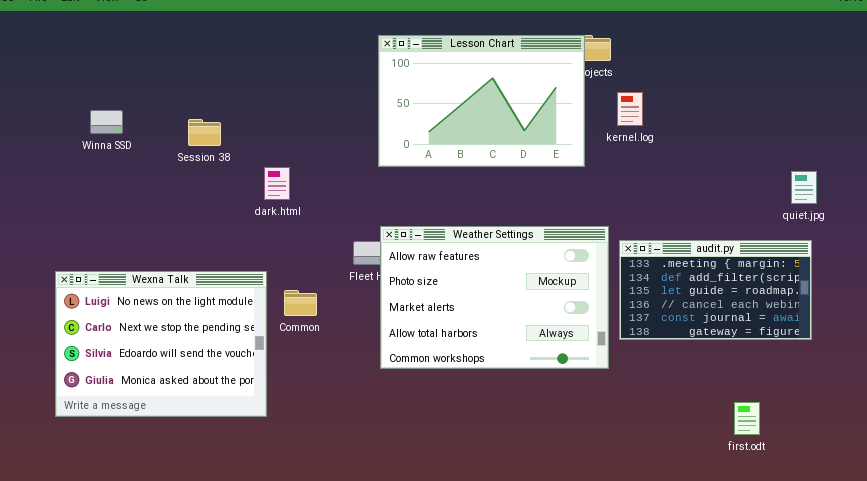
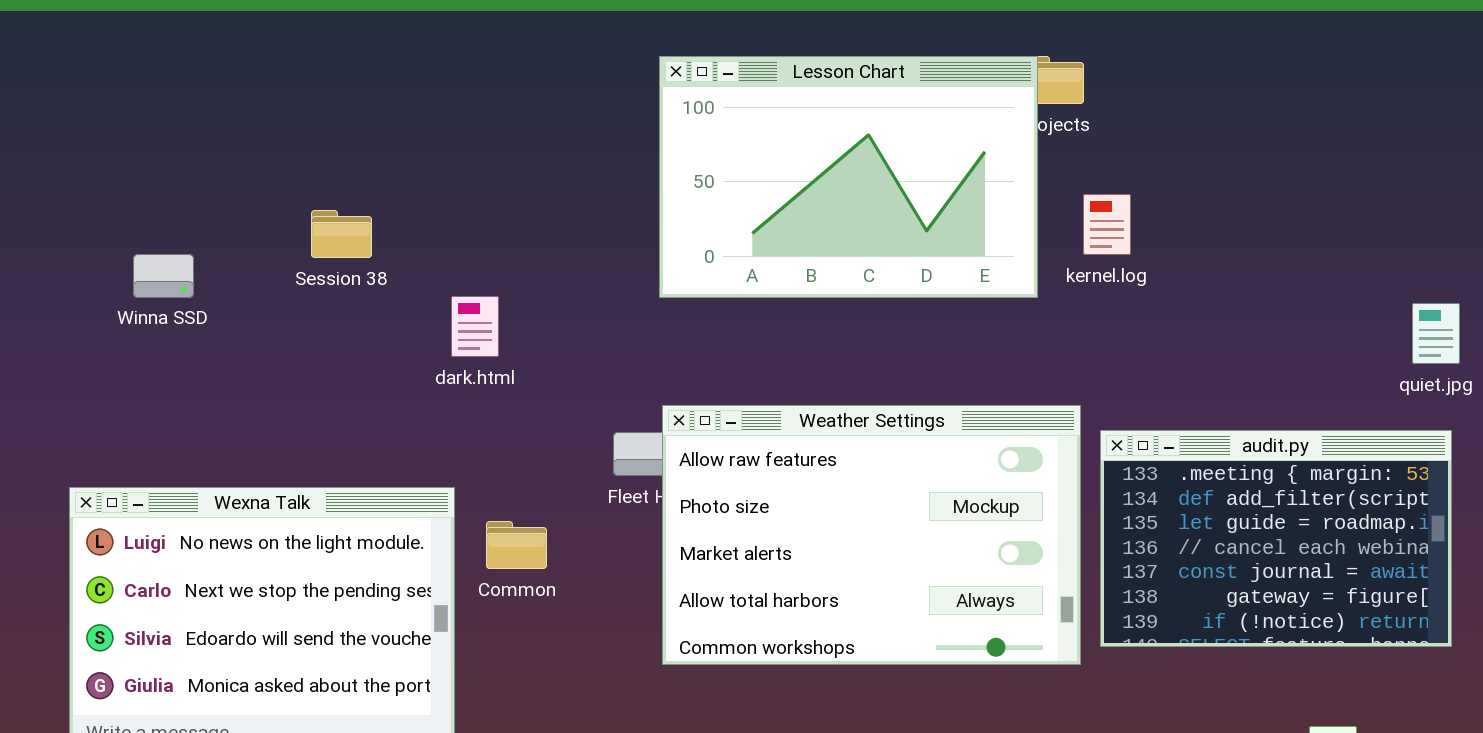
kernel.log: [617,92,643,126] -> [1083,194,1131,255], moved
Winna SSD: [90,110,123,134] -> [133,254,194,298], moved
audit.py: [619,240,812,340] -> [1100,430,1452,647], resized

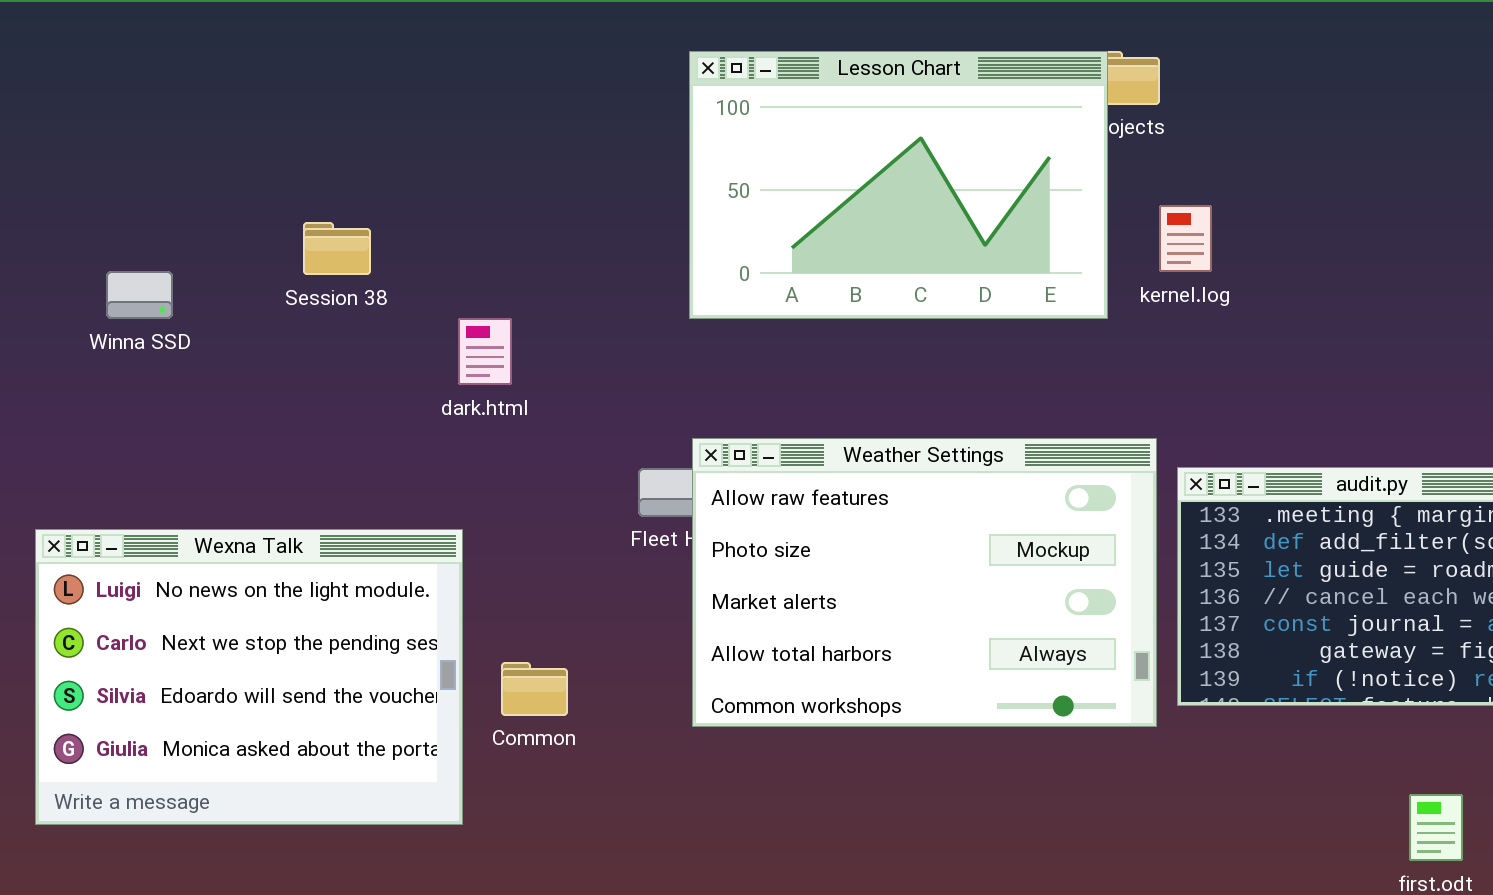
Common: [486,521,547,569] -> [501,662,568,716], moved

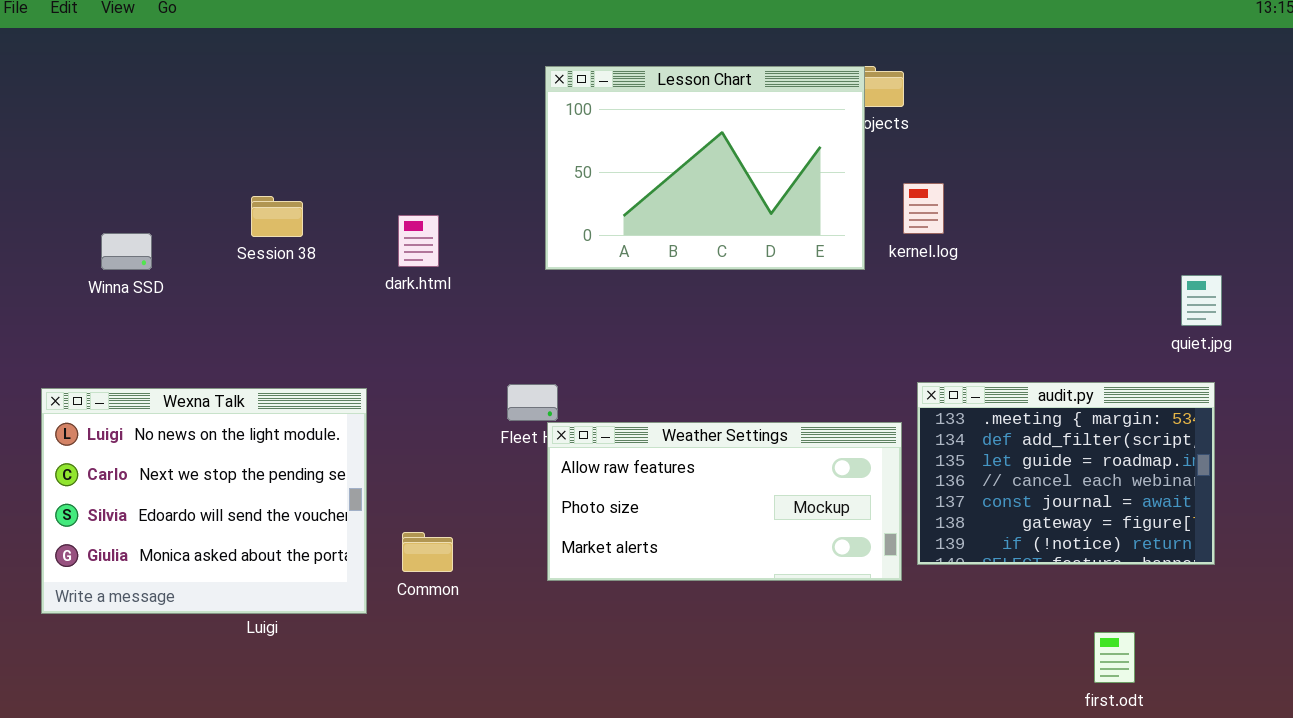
dark.html: [458,318,512,385] -> [398,215,439,267], moved
Weather Settings: [692,438,1157,727] -> [547,422,902,581], resized
Wexna Talk: [35,529,463,825] -> [41,388,367,614], moved

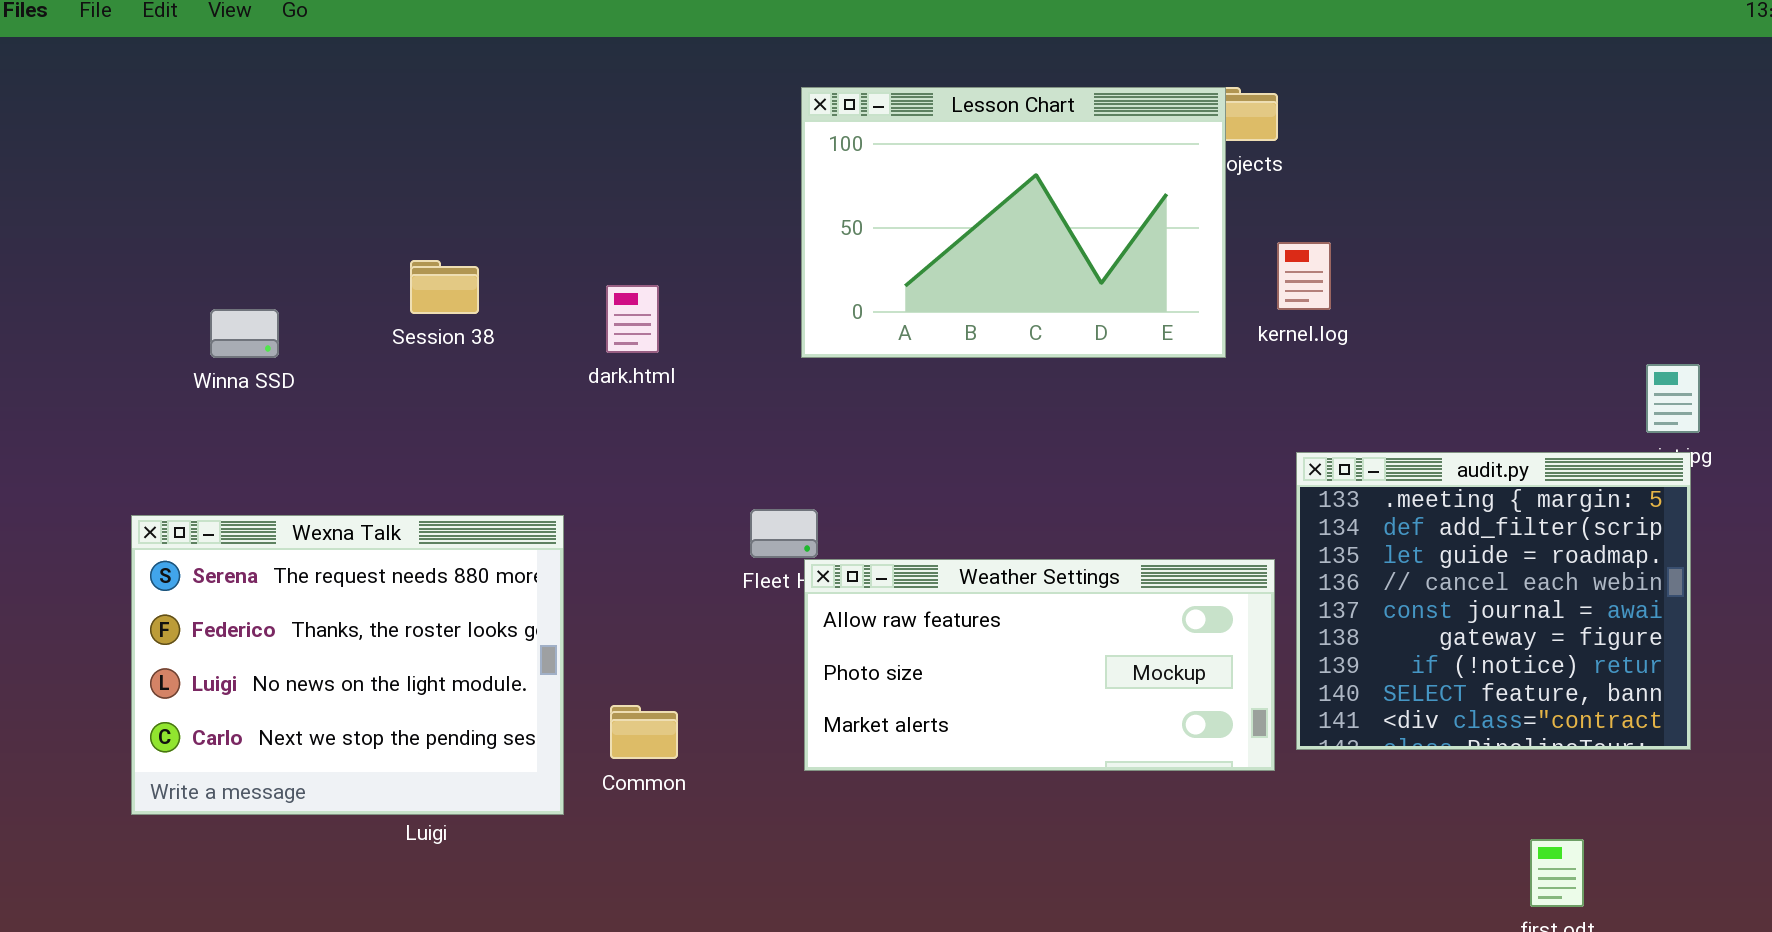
audit.py: [917,382,1215,565] -> [1296,452,1691,750], resized
Wexna Talk: [41,388,367,614] -> [131,515,564,815], scrolled up 2 rows

